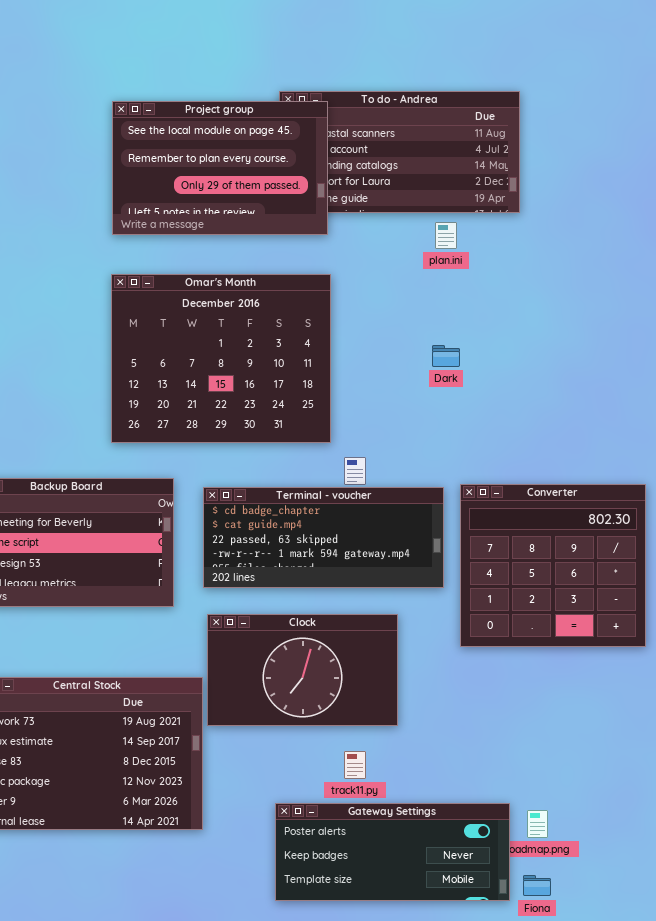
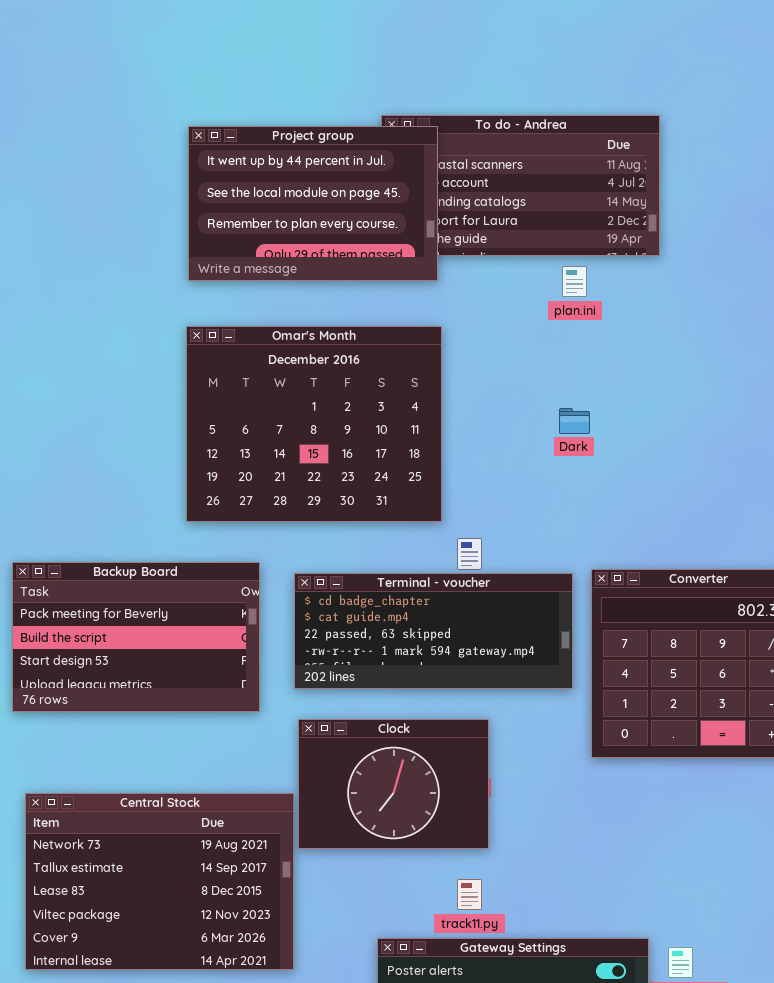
Project group: [112,101,328,235] -> [188,126,438,281], scrolled up 1 row
Clock: [207,614,398,726] -> [298,719,489,849], resized

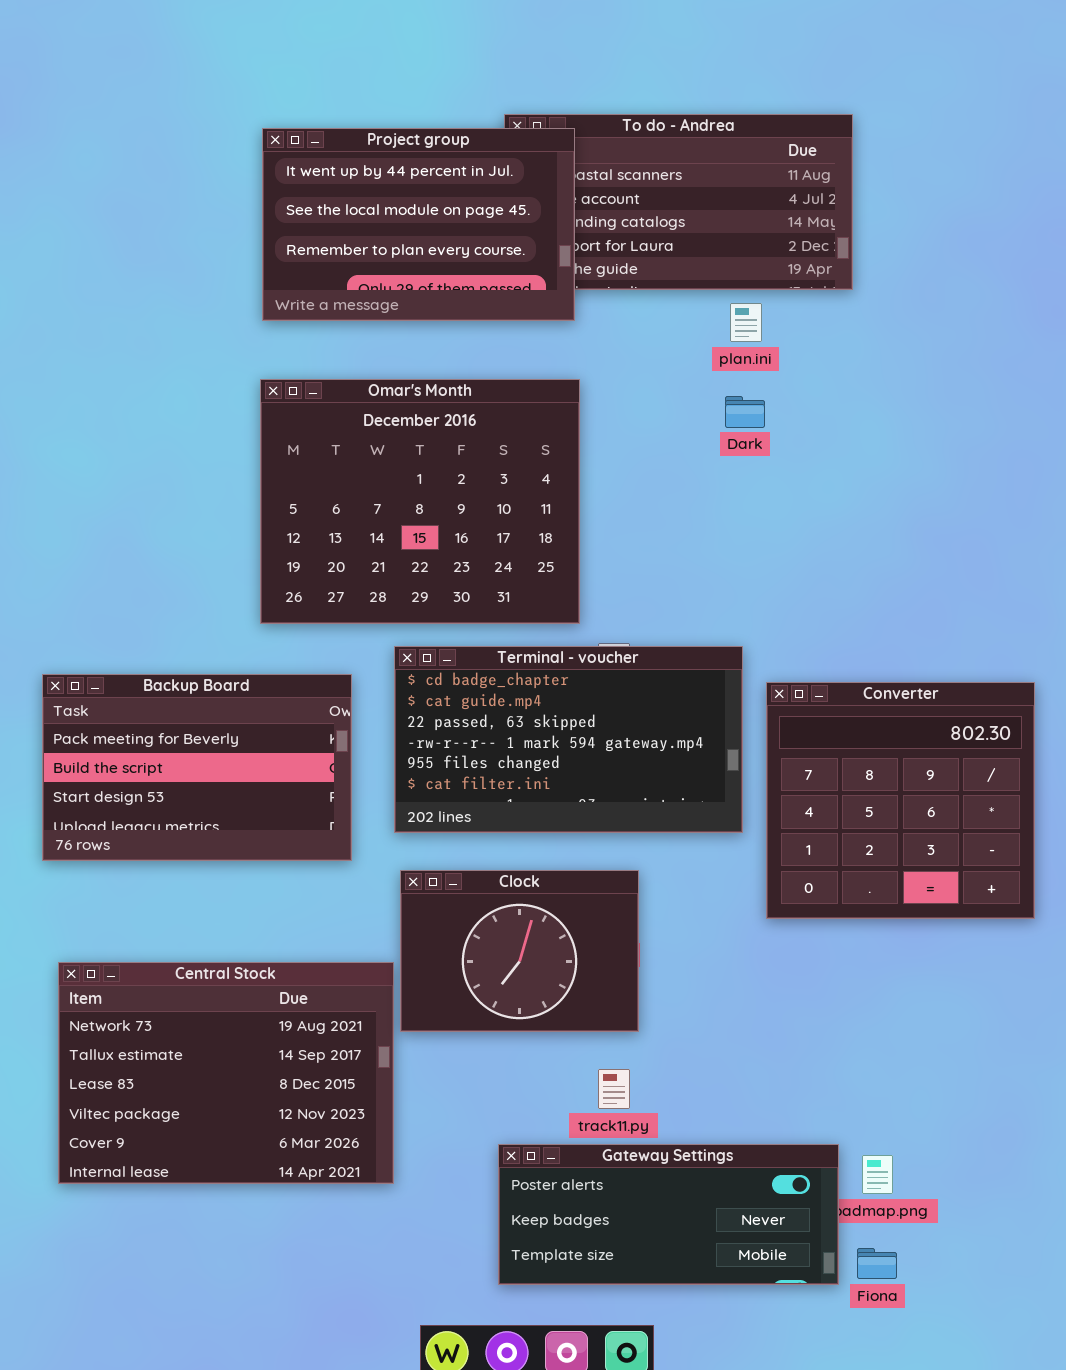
Dark: [559,408,590,434] -> [725,396,765,428], moved
Terminal - voucher: [294,573,573,689] -> [394,646,743,833], resized

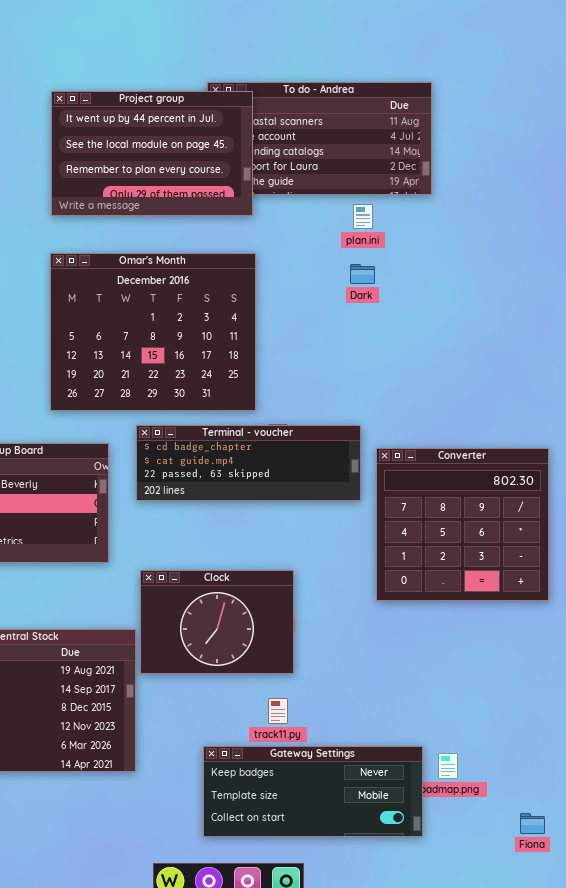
Terminal - voucher: [394,646,743,833] -> [136,425,361,501], resized
Gateway Settings: [498,1144,839,1285] -> [203,746,423,837], scrolled down 1 row
Fiona: [857,1248,897,1279] -> [520,813,545,834], moved

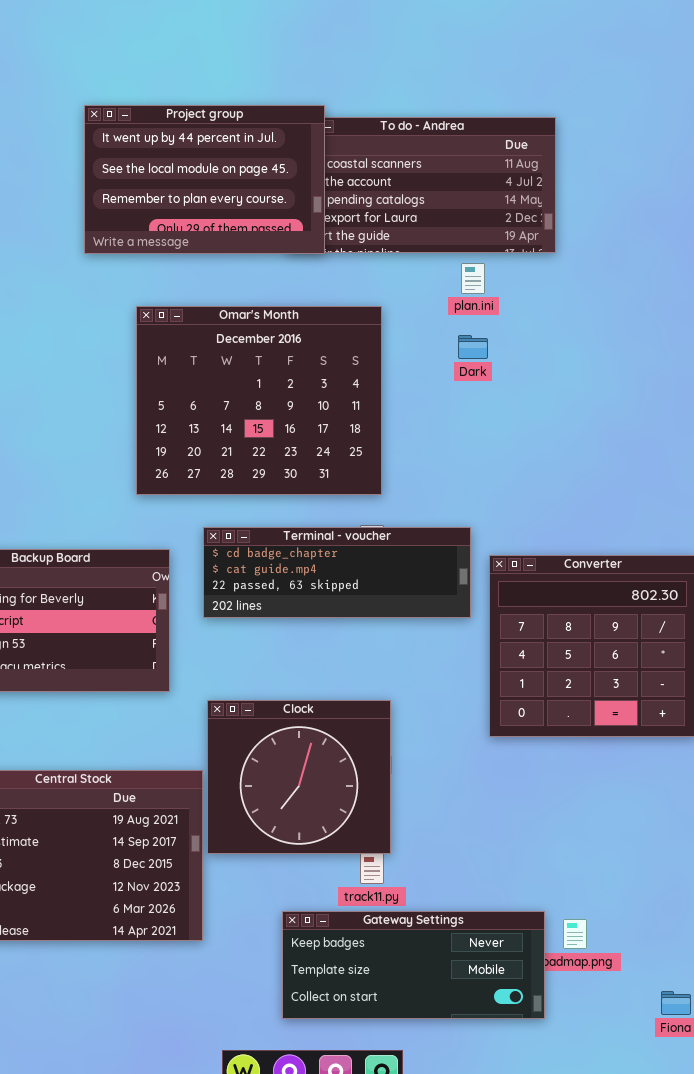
Project group: [51,91,253,216] -> [84,105,325,254], moved
Omar's Month: [50,253,256,411] -> [136,306,382,495], moved
Clock: [140,570,294,674] -> [207,700,391,854], resized

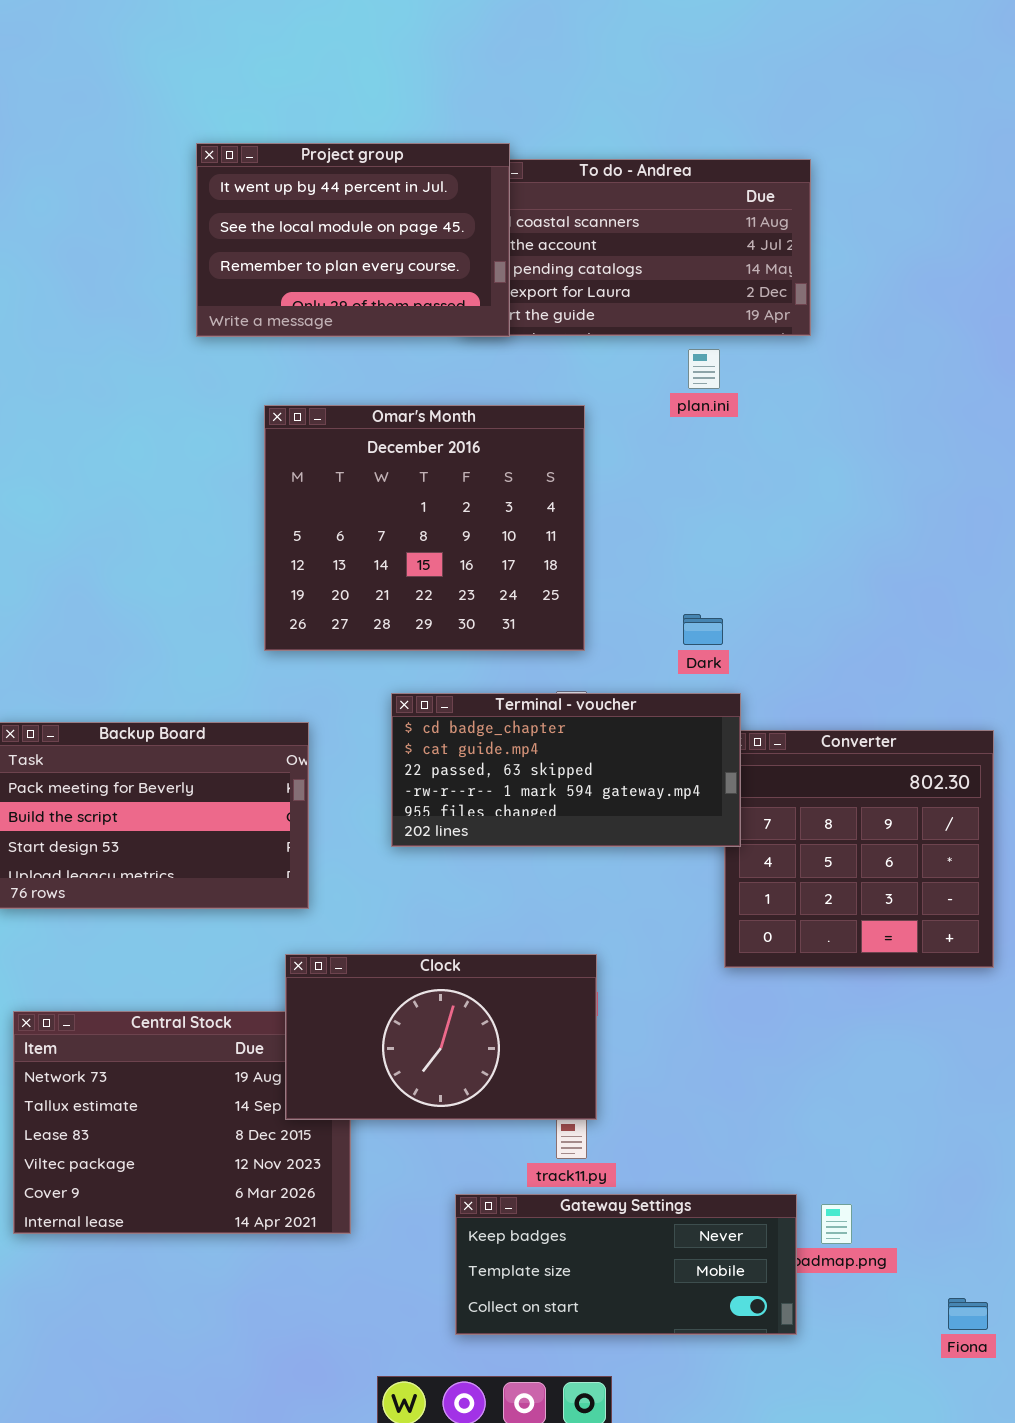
Dark: [458,335,488,359] -> [683,614,723,645], moved
Terminal - voucher: [203,527,471,618] -> [391,693,741,847], moved, resized
Clock: [207,700,391,854] -> [285,954,597,1120], resized

